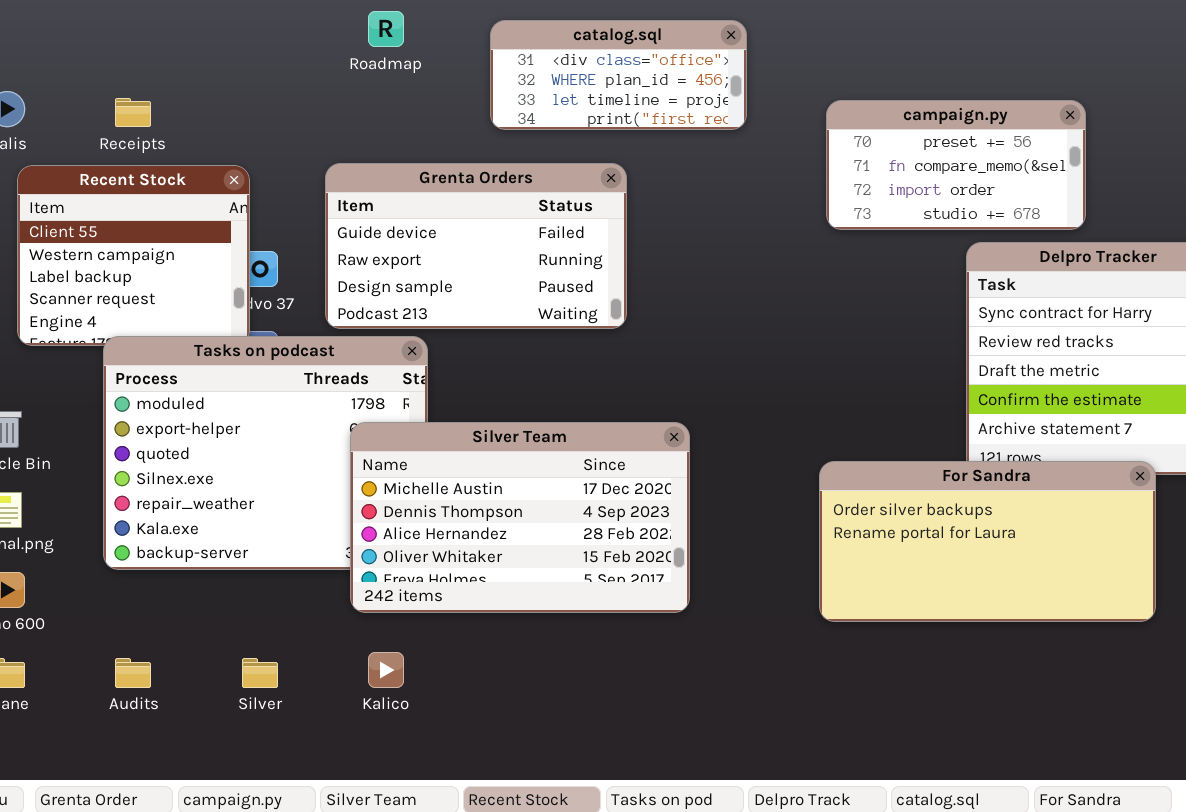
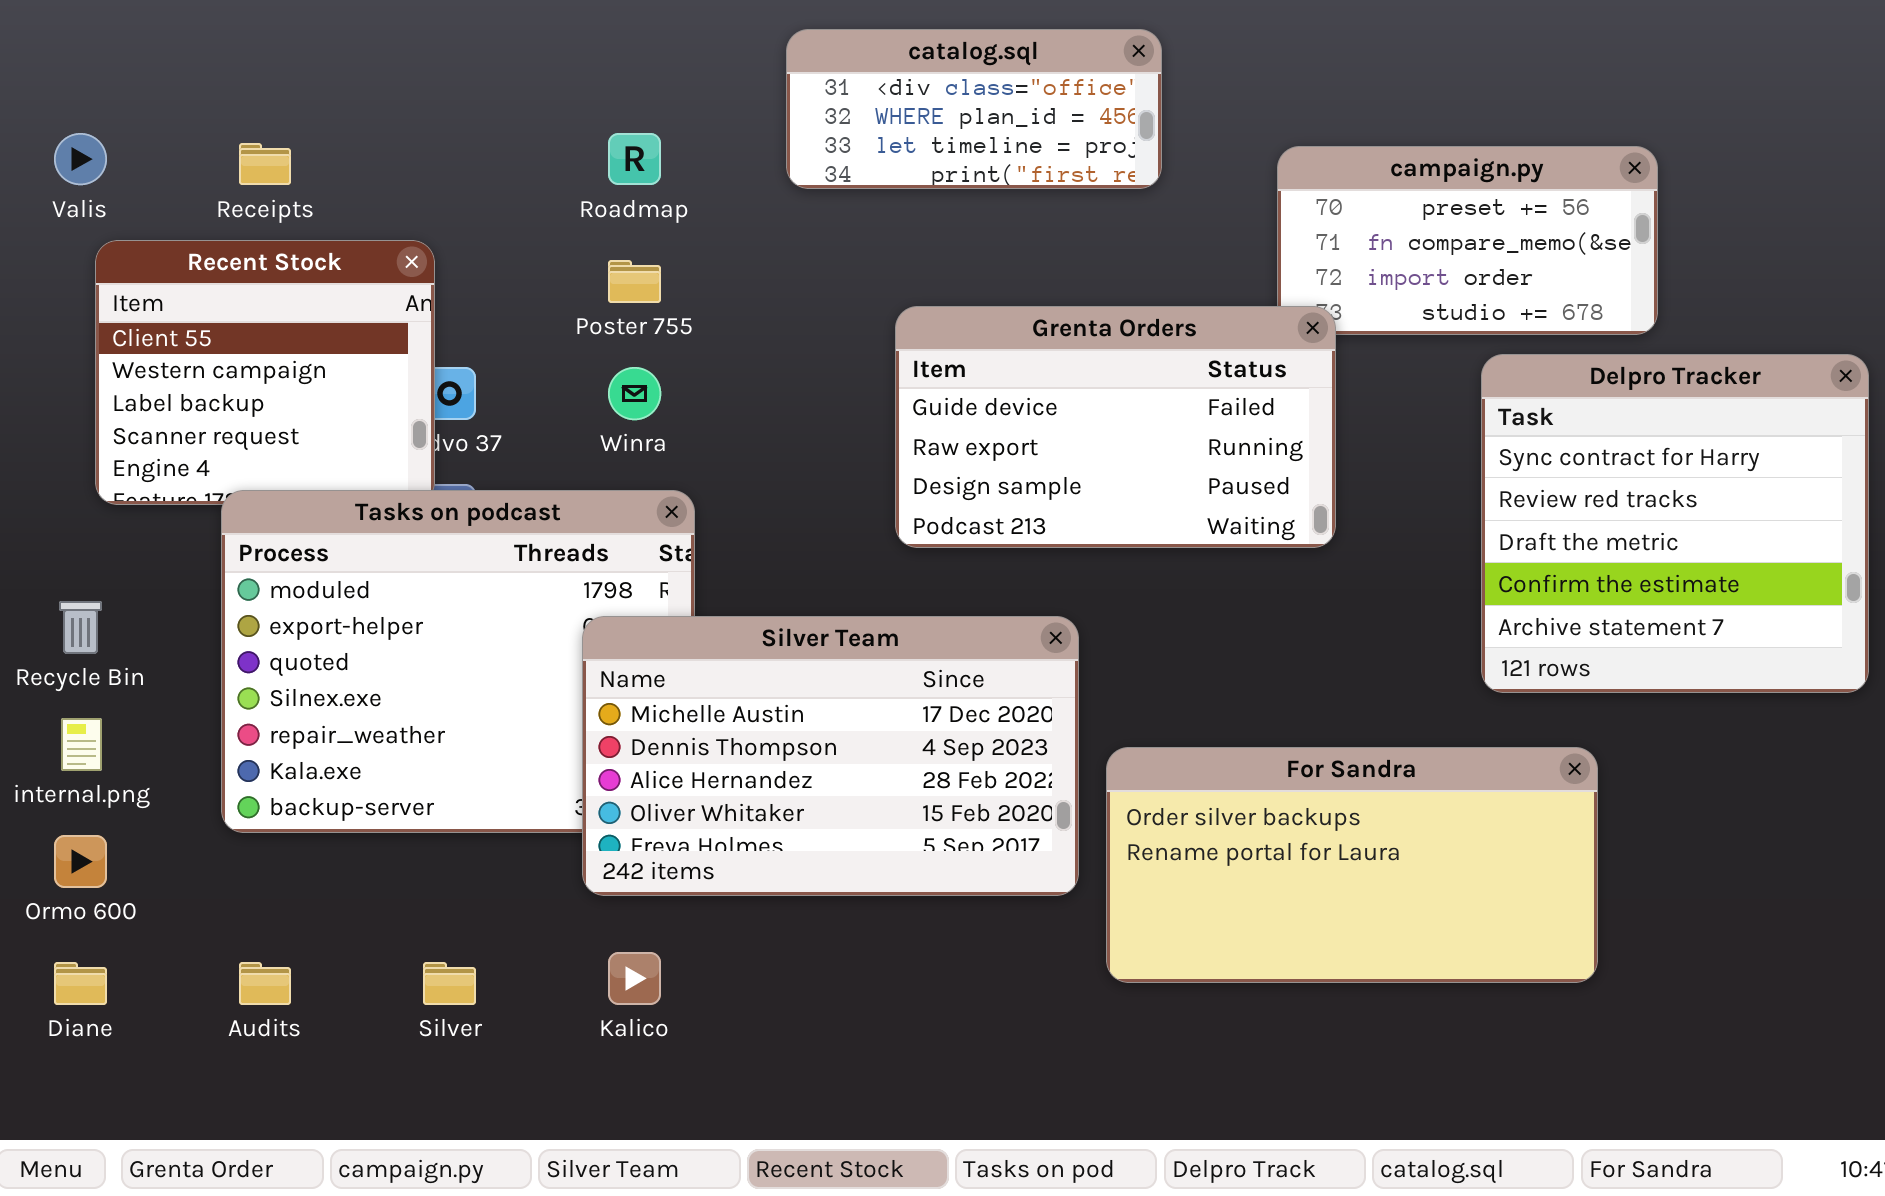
Roadmap: [368,11,404,47] -> [608,133,661,185], moved
Grenta Orders: [325,163,627,329] -> [895,306,1336,548], moved
For Sandra: [819,461,1156,622] -> [1106,747,1598,983], moved

